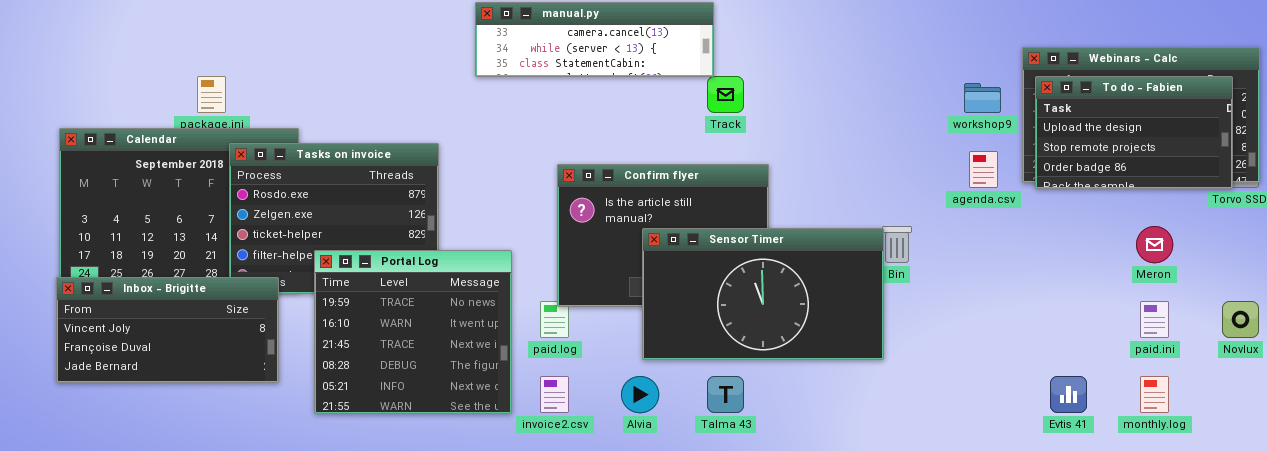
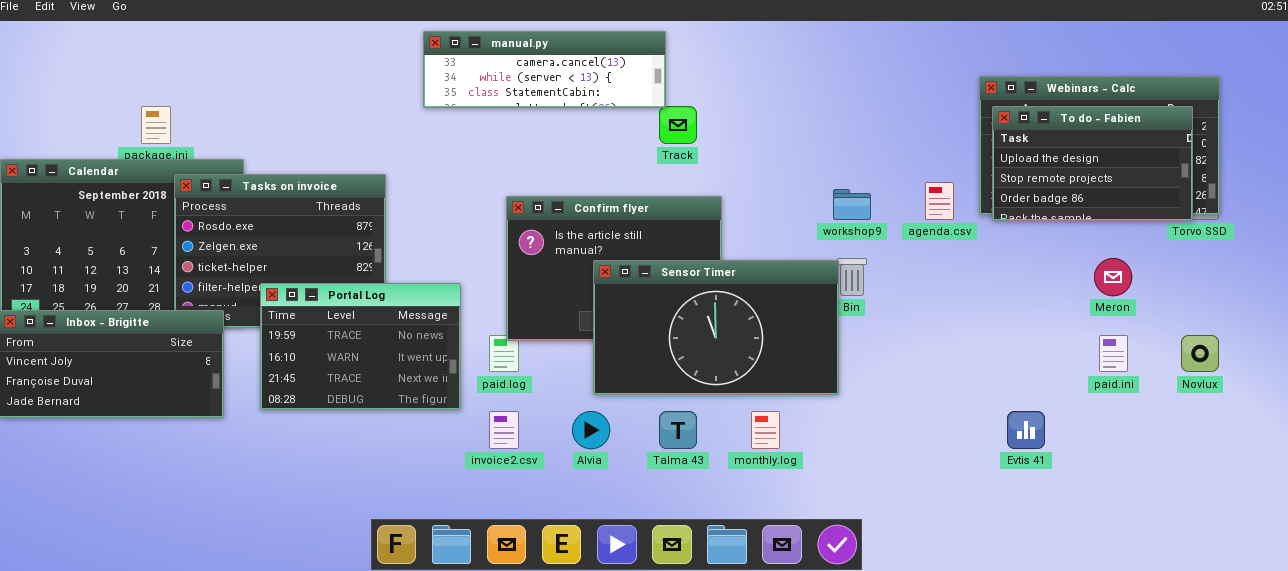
workshop9: [964,83,1001,113] -> [833,189,871,220], moved
Portal Log: [314,250,512,414] -> [260,283,461,410], resized
monthly.log: [1140,376,1169,413] -> [751,411,780,449], moved

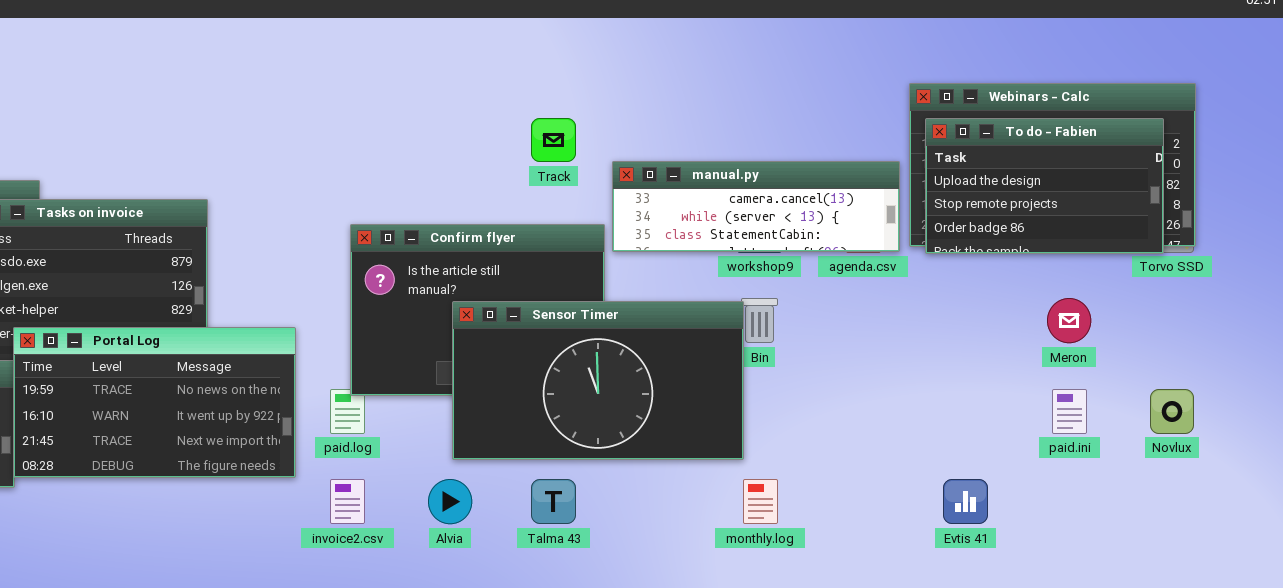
manual.py: [423,31,666,108] -> [612,161,900,252], moved
Portal Log: [260,283,461,410] -> [13,327,296,478], resized
monthly.log: [751,411,780,449] -> [743,479,778,524], moved

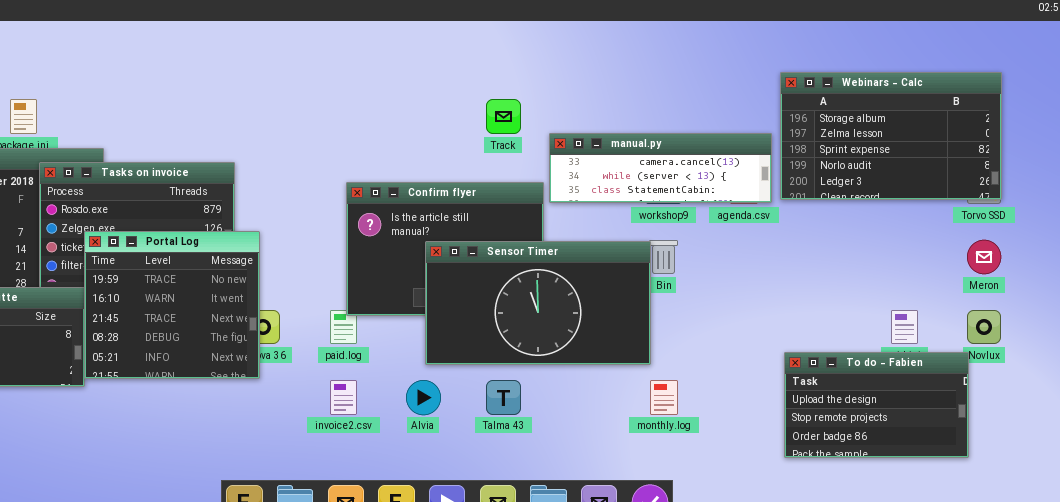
To do - Fabien: [925,118,1164,254] -> [784,352,969,458], moved
Meron: [1047,298,1091,343] -> [967,240,1001,274], moved
Portal Log: [13,327,296,478] -> [84,231,260,379], resized

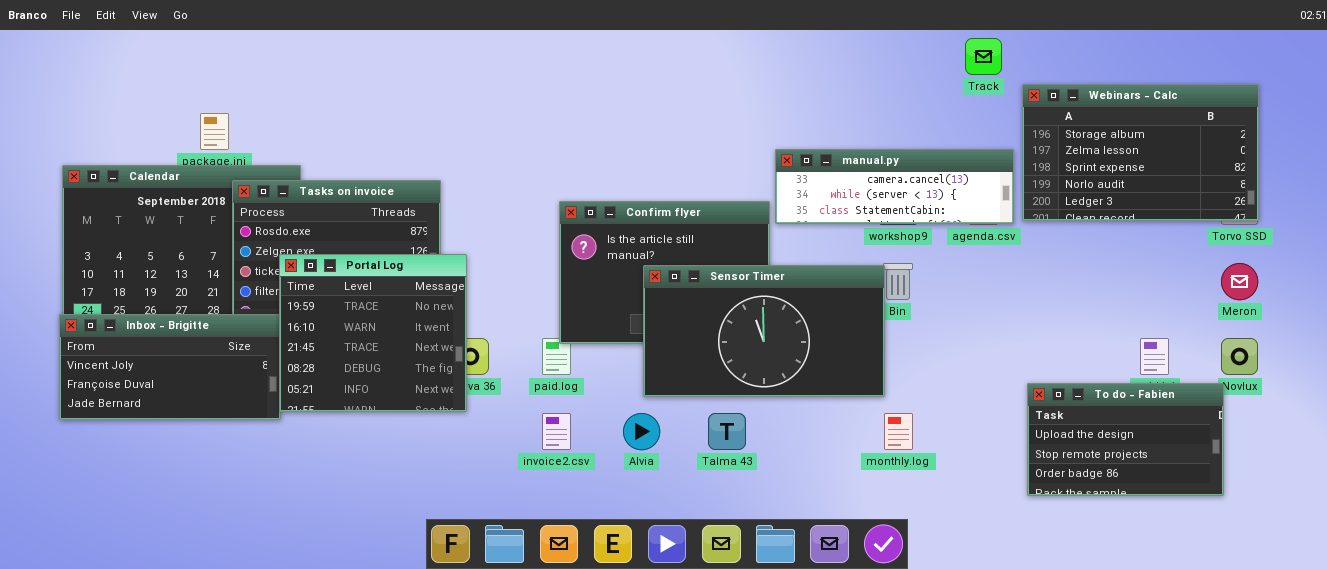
Track: [486,99,521,134] -> [965,38,1002,75], moved

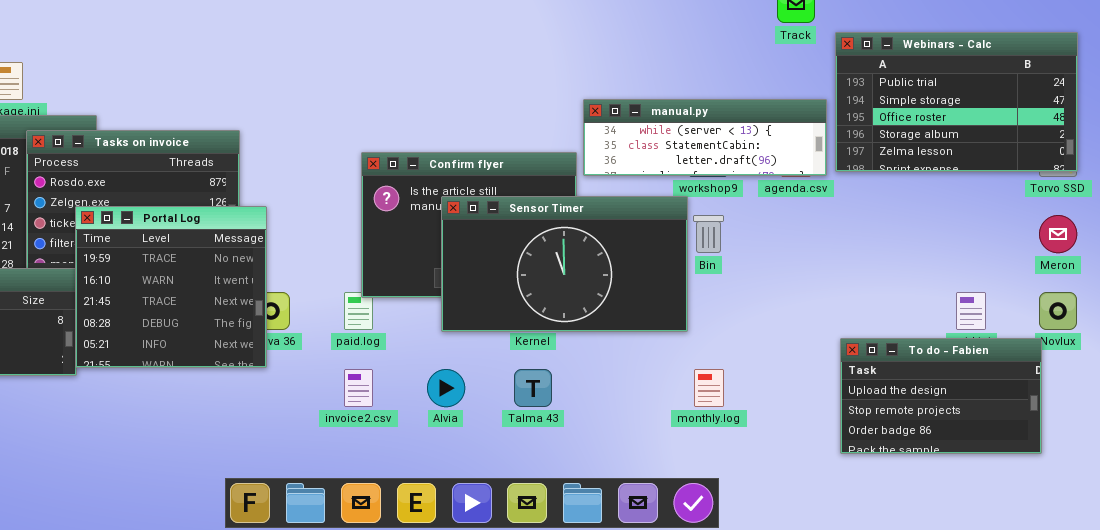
Webinars - Calc: [1022,84,1259,221] -> [835,32,1078,172], scrolled up 3 rows
manual.py: [775,149,1014,224] -> [583,99,827,176], scrolled down 1 row
Sensor Timer: [643,265,885,397] -> [441,196,688,332], moved

